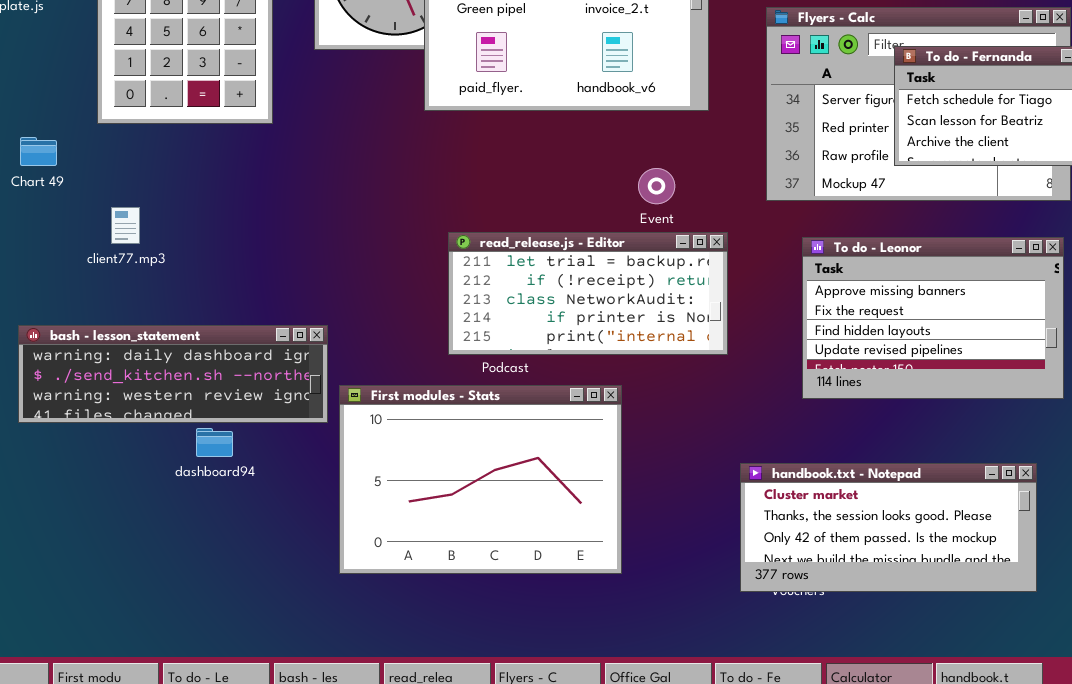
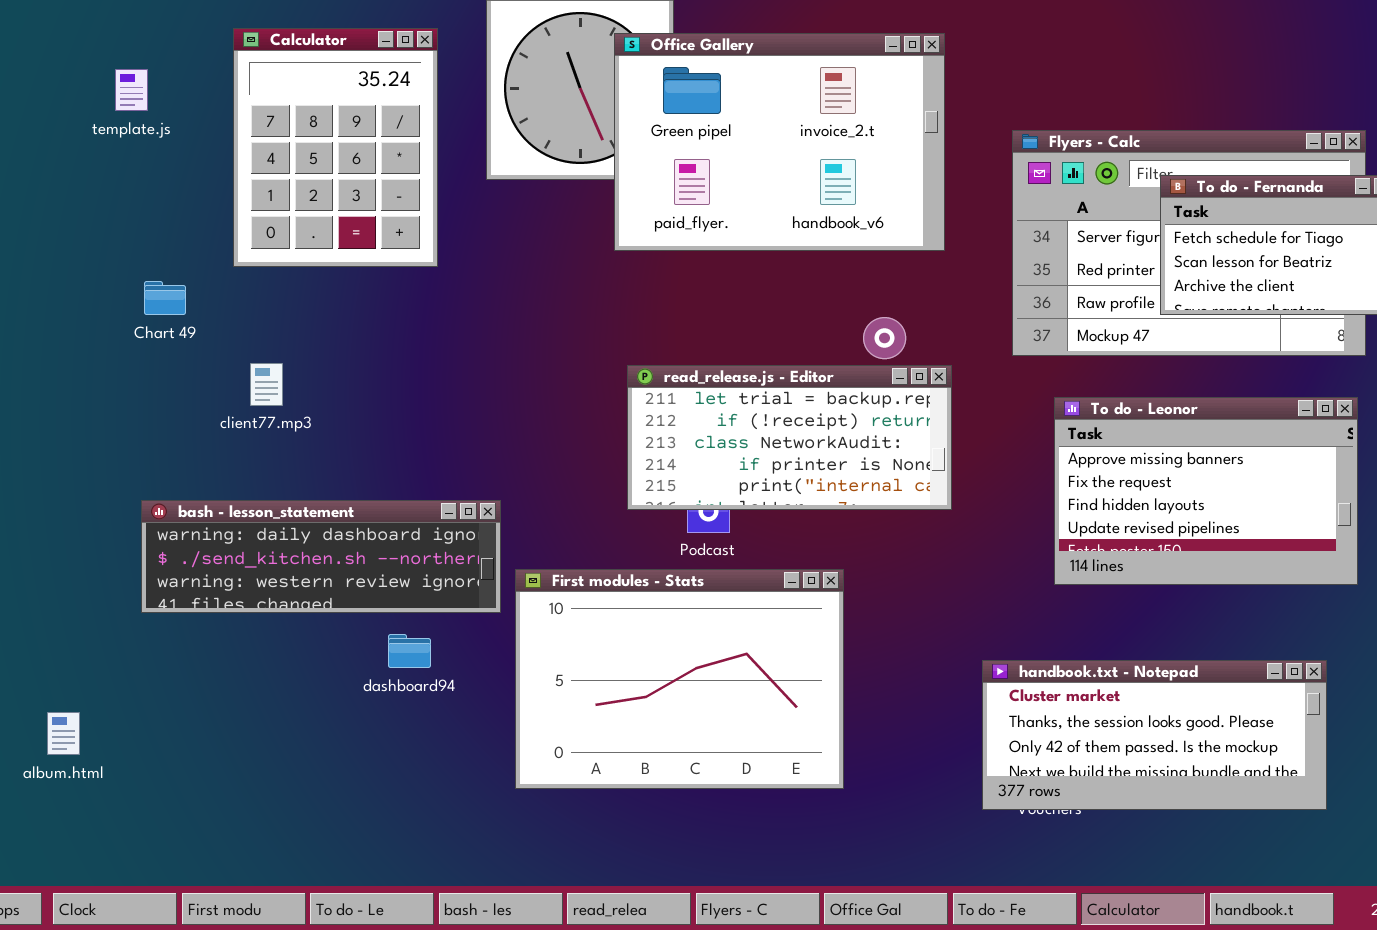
read_release.js - Editor: [448,232,728,355] -> [627,365,952,510], moved
dashboard94: [196,428,233,457] -> [388,634,431,668], moved

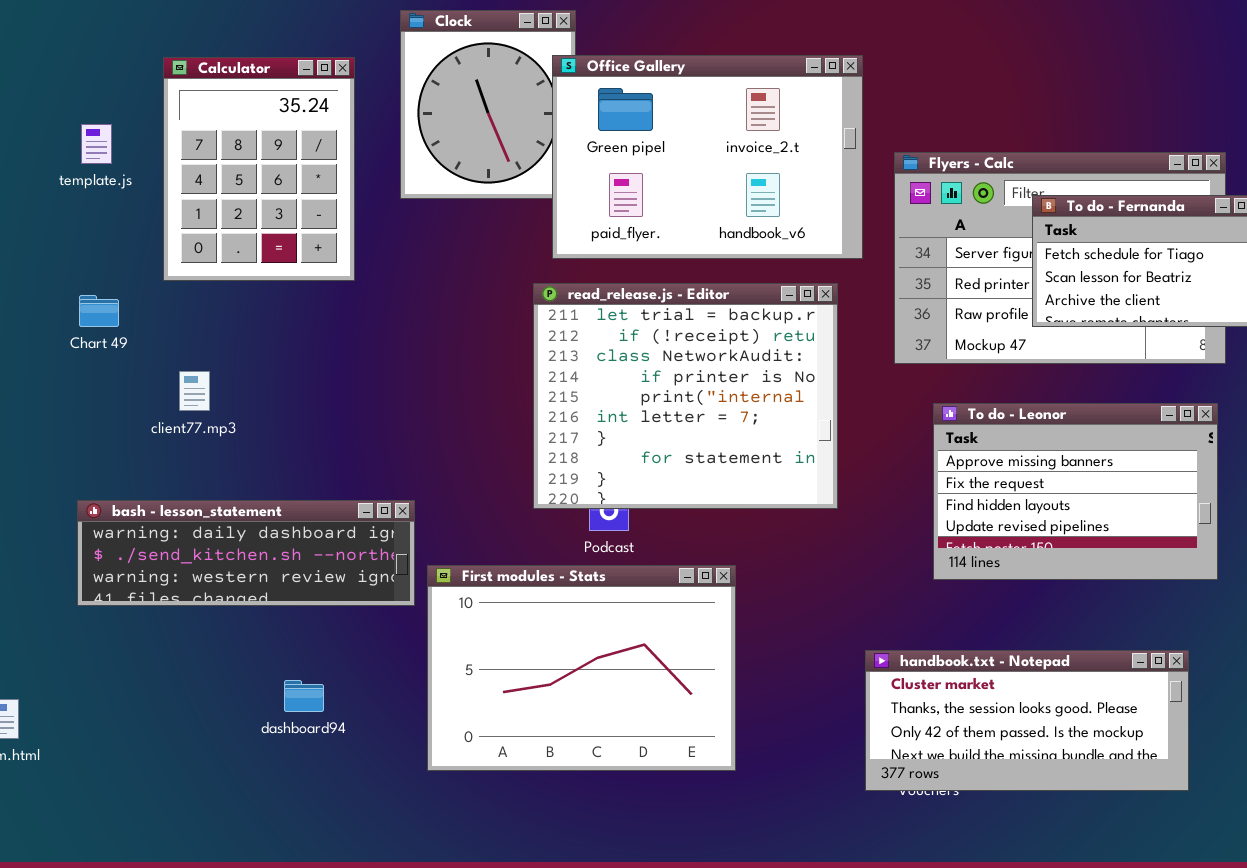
Office Gallery: [614,33,945,251] -> [552,55,863,259], moved
template.js: [115,69,148,111] -> [81,124,112,164], moved
read_release.js - Editor: [627,365,952,510] -> [533,283,838,509], resized
dashboard94: [388,634,431,668] -> [284,680,324,712], moved

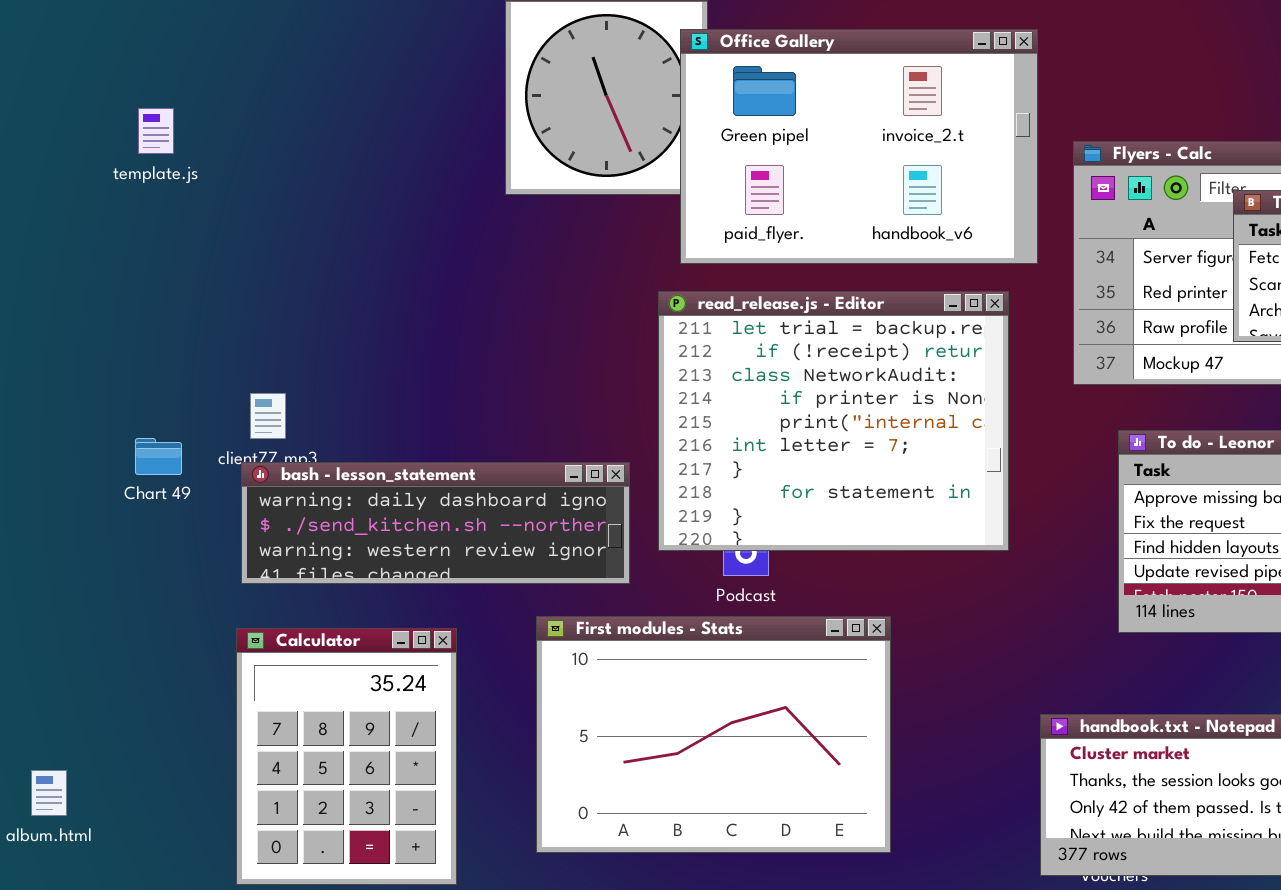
Calculator: [163,57,355,281] -> [236,628,457,885], moved
Chart 49: [79,295,119,327] -> [135,438,182,475], moved
bash - lesson_statement: [77,500,415,606] -> [241,462,630,584], moved

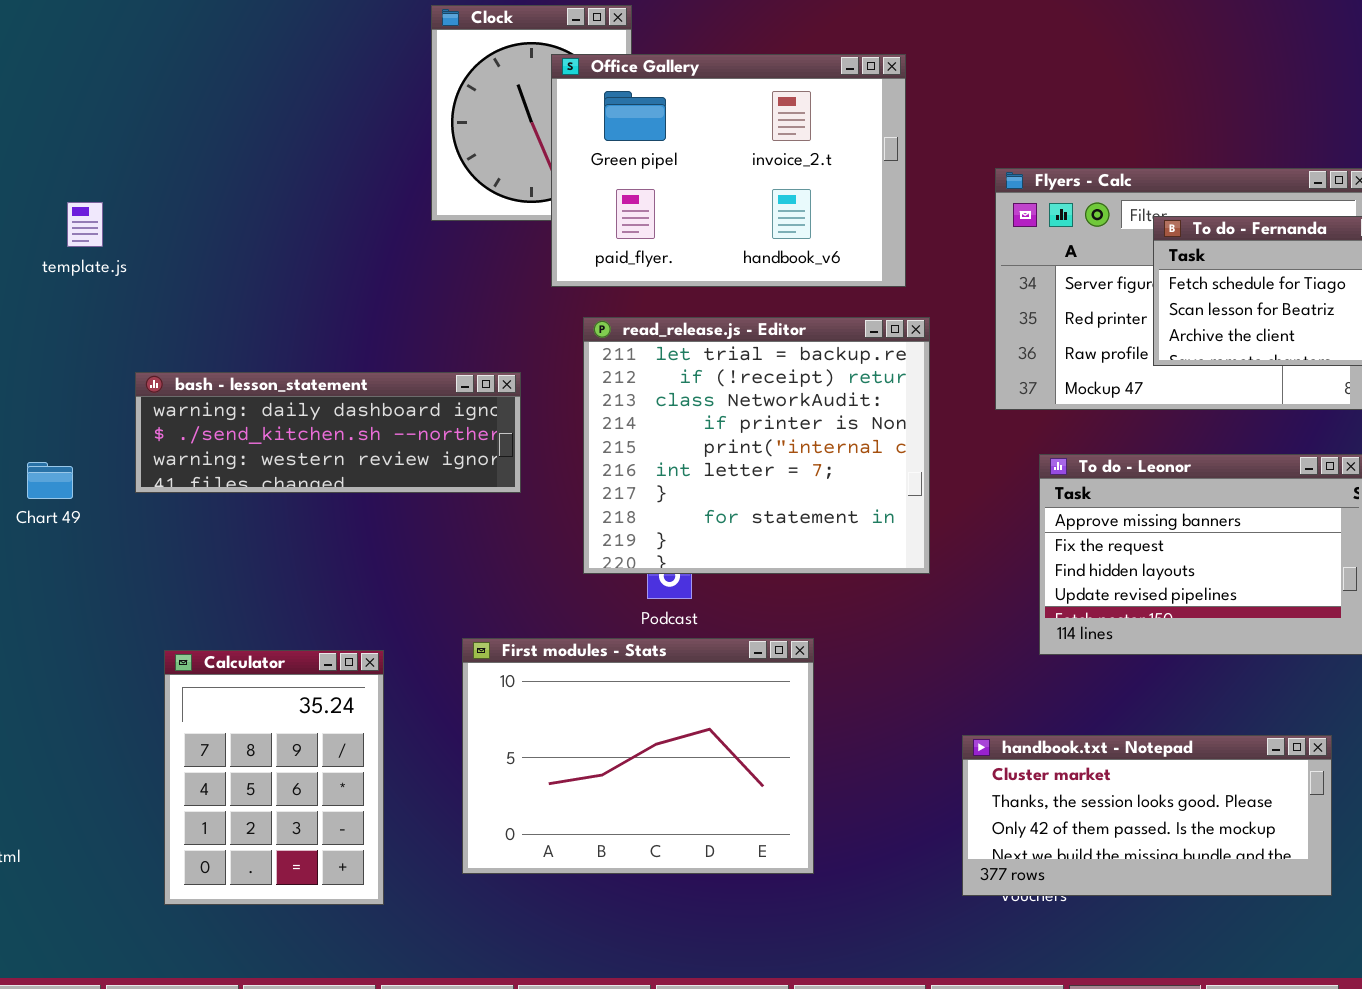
Office Gallery: [680,29,1038,264] -> [551,54,906,287], moved
template.js: [138,108,174,154] -> [67,202,103,247], moved
Chart 49: [135,438,182,475] -> [27,462,73,499], moved
bash - lesson_statement: [241,462,630,584] -> [135,372,521,493], moved

